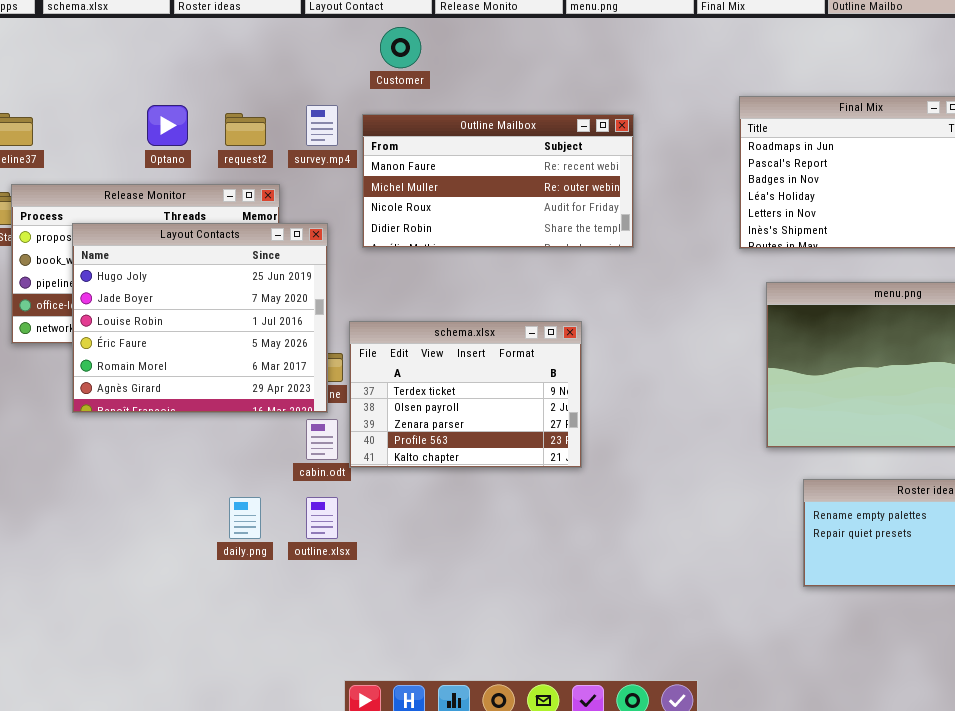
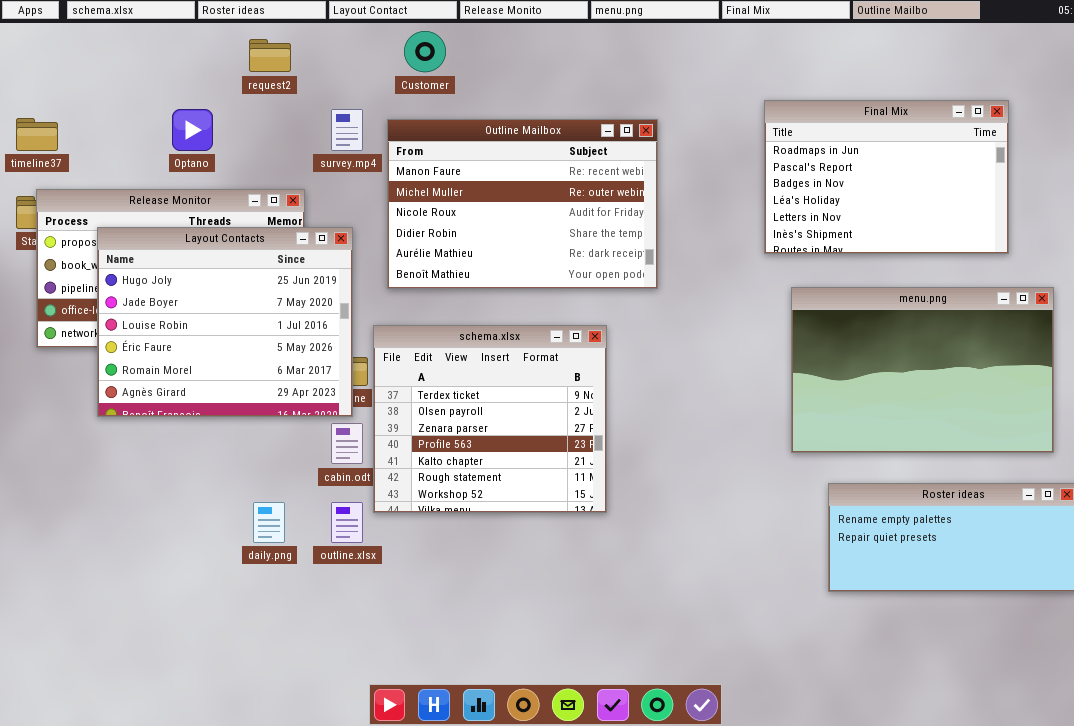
request2: [225,113,266,146] -> [249,39,291,72], moved
Outline Mailbox: [362,114,634,248] -> [387,119,658,289], resized
schema.xlsx: [349,321,582,468] -> [373,325,607,513], resized

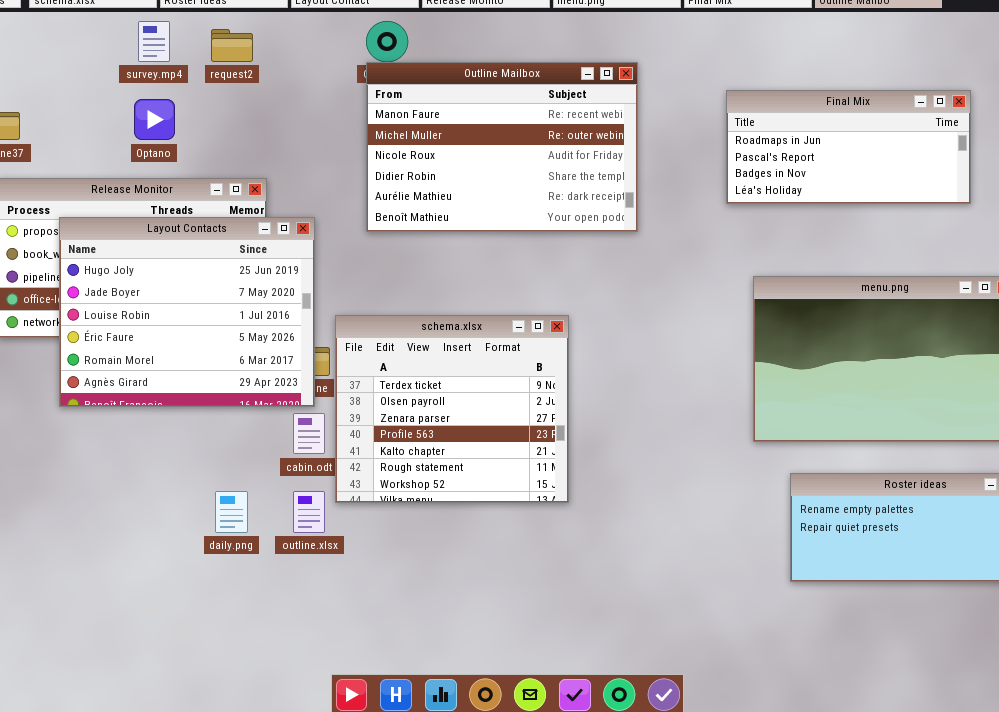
Final Mix: [764,100,1009,254] -> [726,90,971,204], resized
survey.mp4: [331,109,363,151] -> [138,21,170,62], moved
Outline Mailbox: [387,119,658,289] -> [366,62,638,232], moved

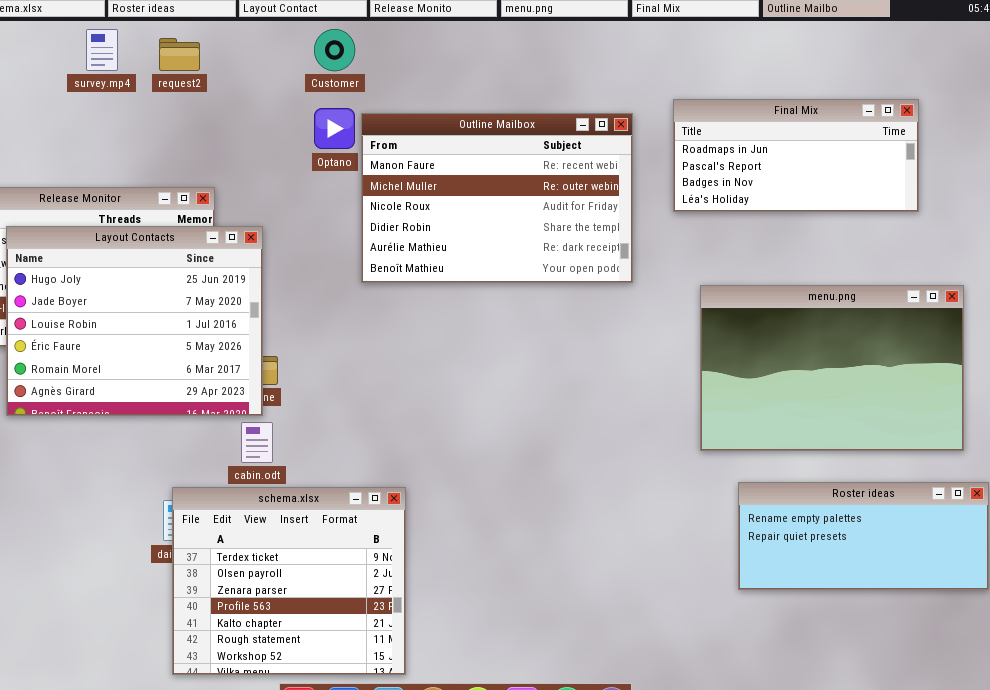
Outline Mailbox: [366,62,638,232] -> [361,113,633,283], moved
Optano: [134,99,175,140] -> [314,108,355,149], moved
schema.xlsx: [335,315,569,503] -> [172,487,406,675], moved

